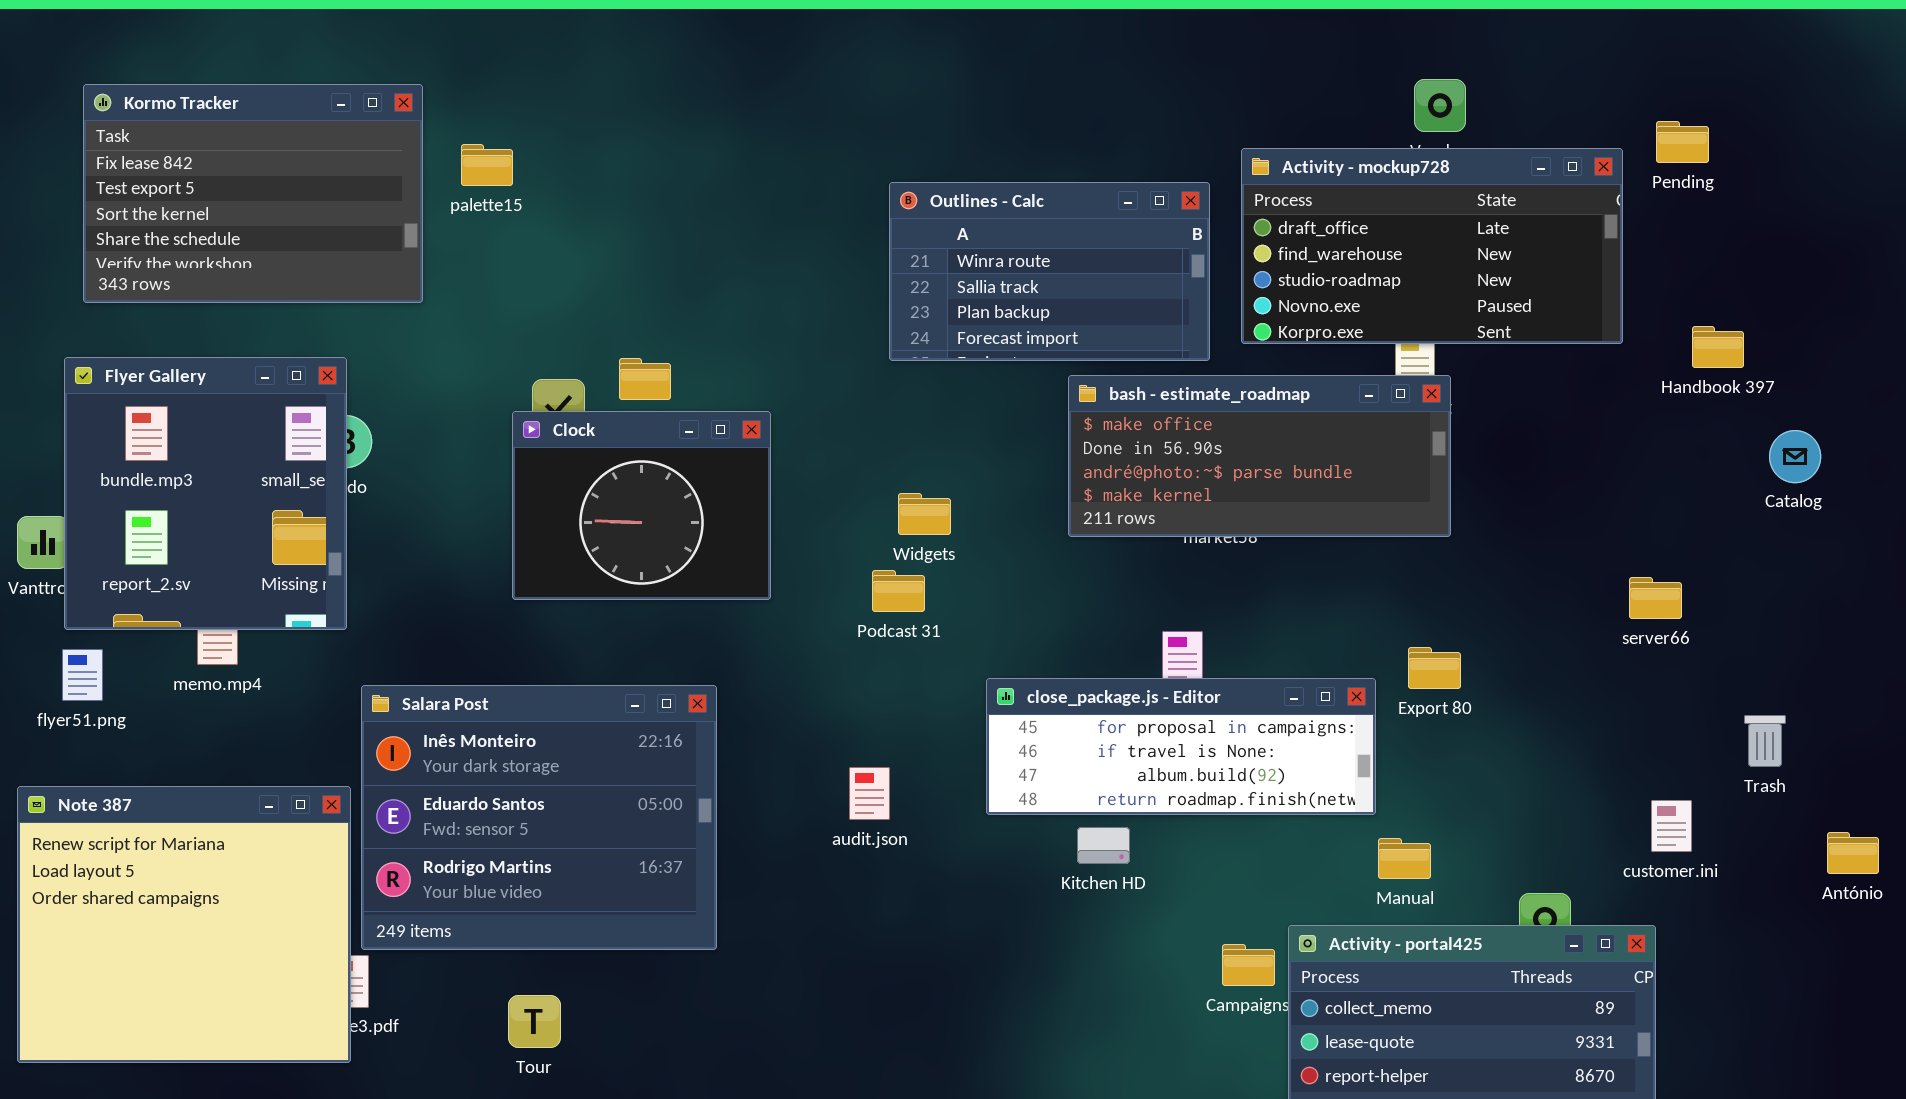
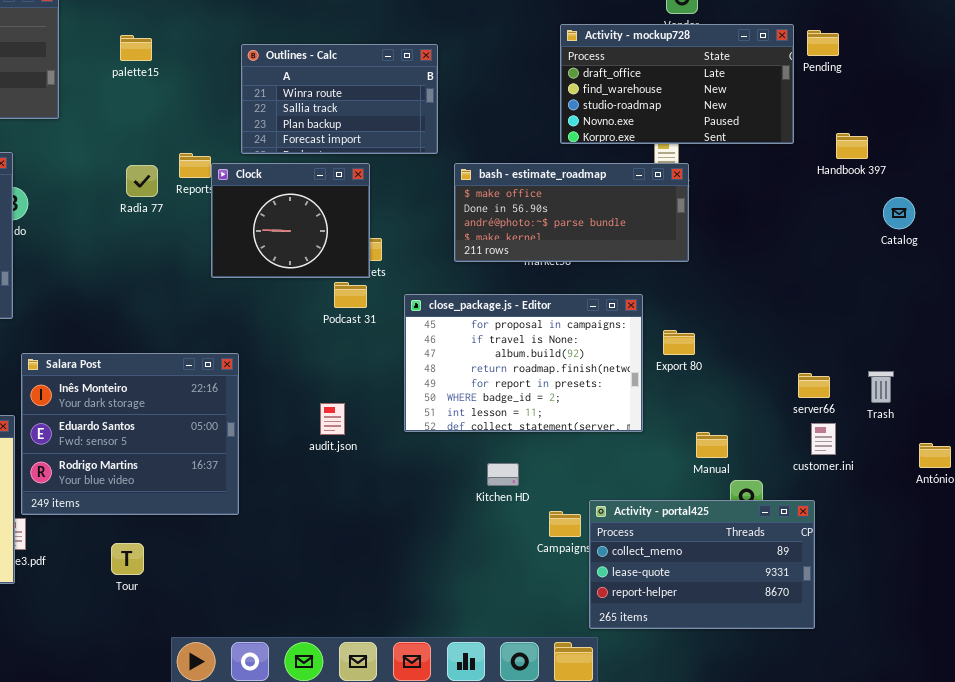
Pending: [1656,121,1709,163] -> [807,30,839,56], moved
palette15: [461,144,513,186] -> [120,35,152,61], moved
Outlines - Calc: [889,182,1210,361] -> [241,44,438,154], moved
Clock: [512,411,771,600] -> [211,163,370,278], moved
server66: [1629,577,1682,619] -> [798,373,830,398], moved
close_package.js - Editor: [986,678,1376,815] -> [404,294,643,432], resized
Kitchen HD: [1077,827,1130,864] -> [487,463,519,486], moved
Manual: [1378,838,1431,879] -> [696,432,728,458], moved

